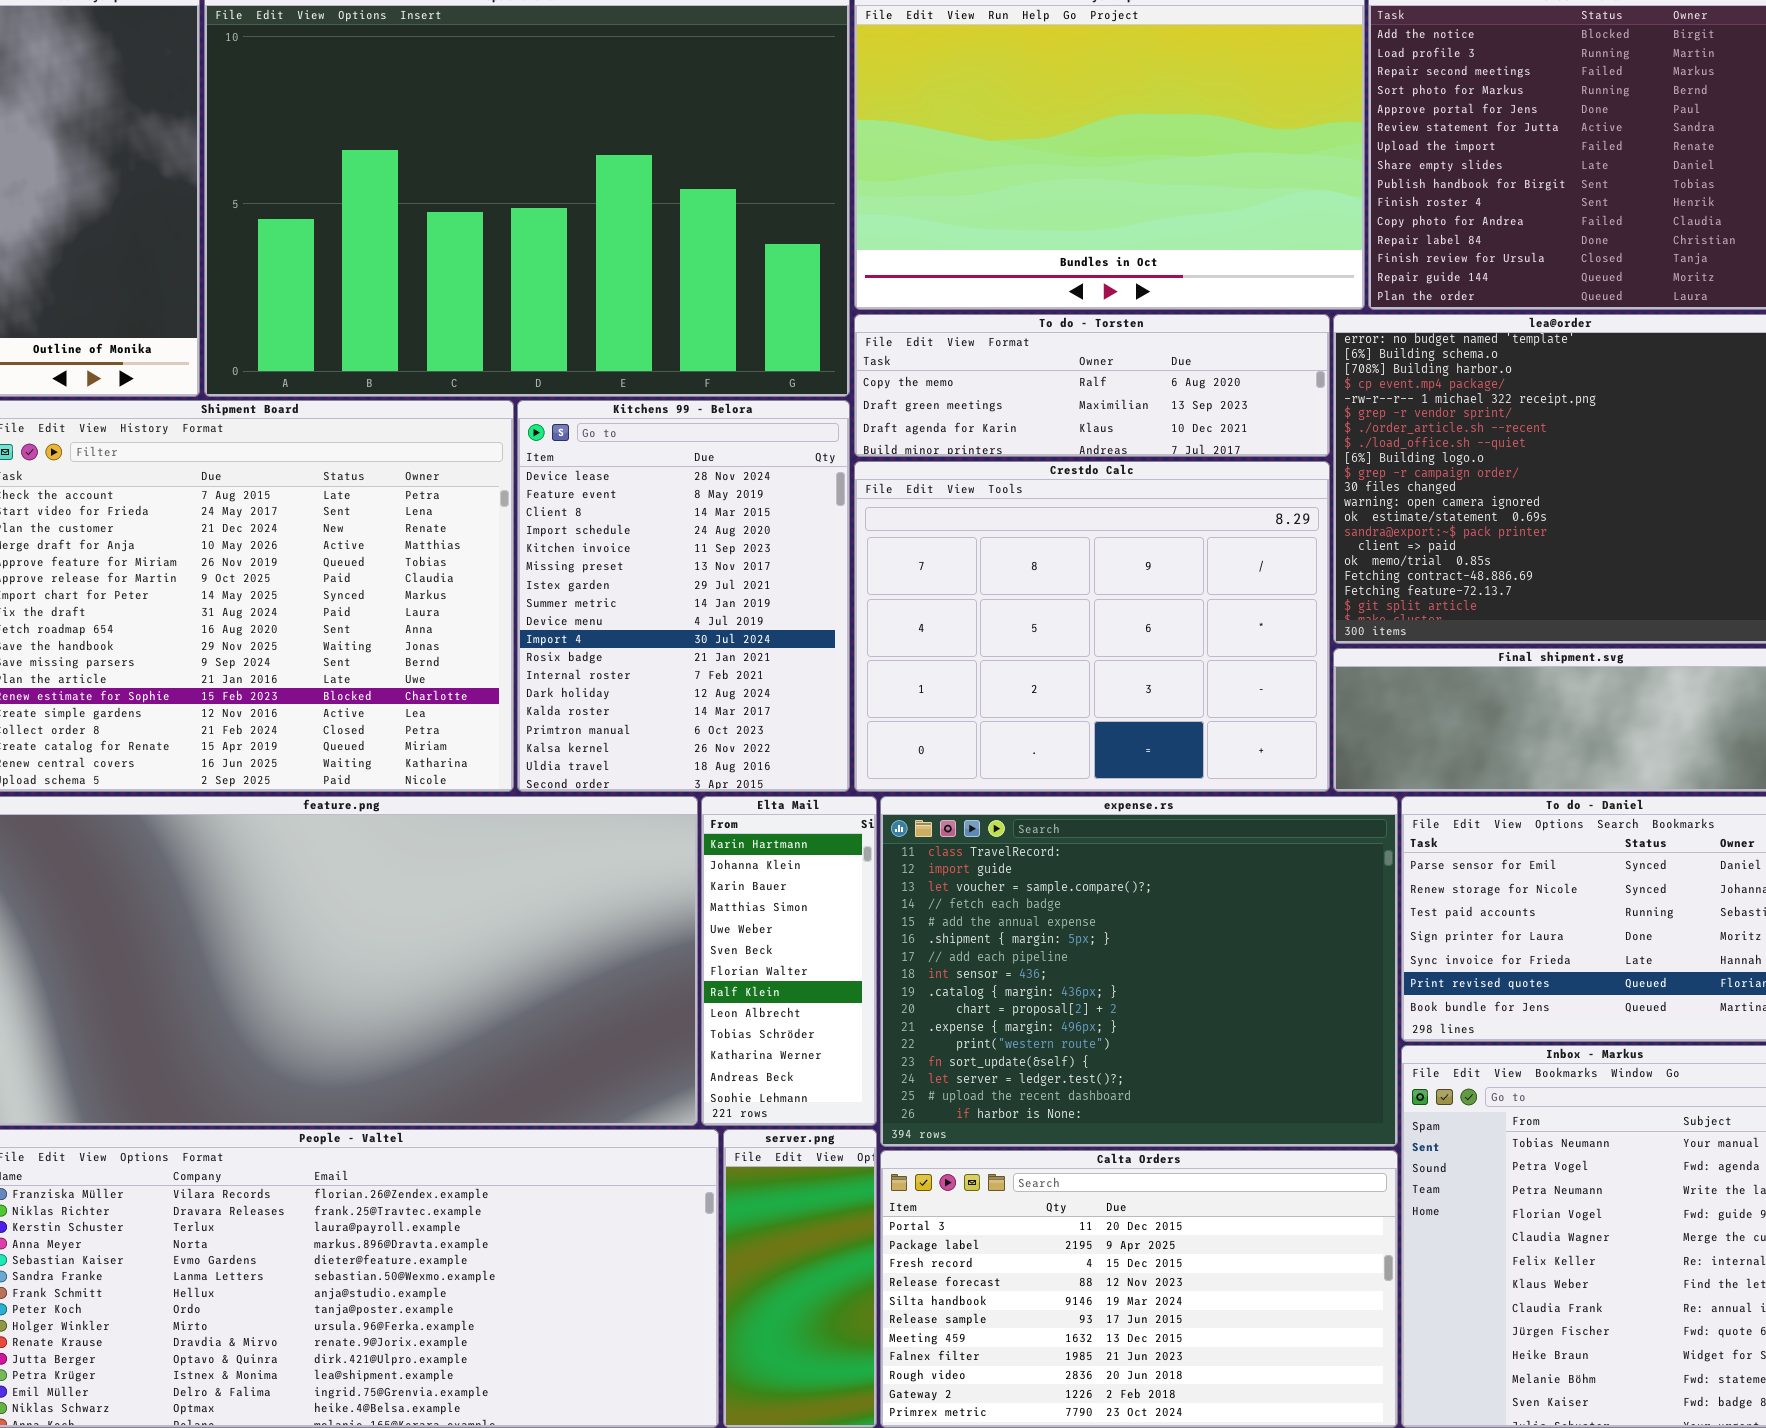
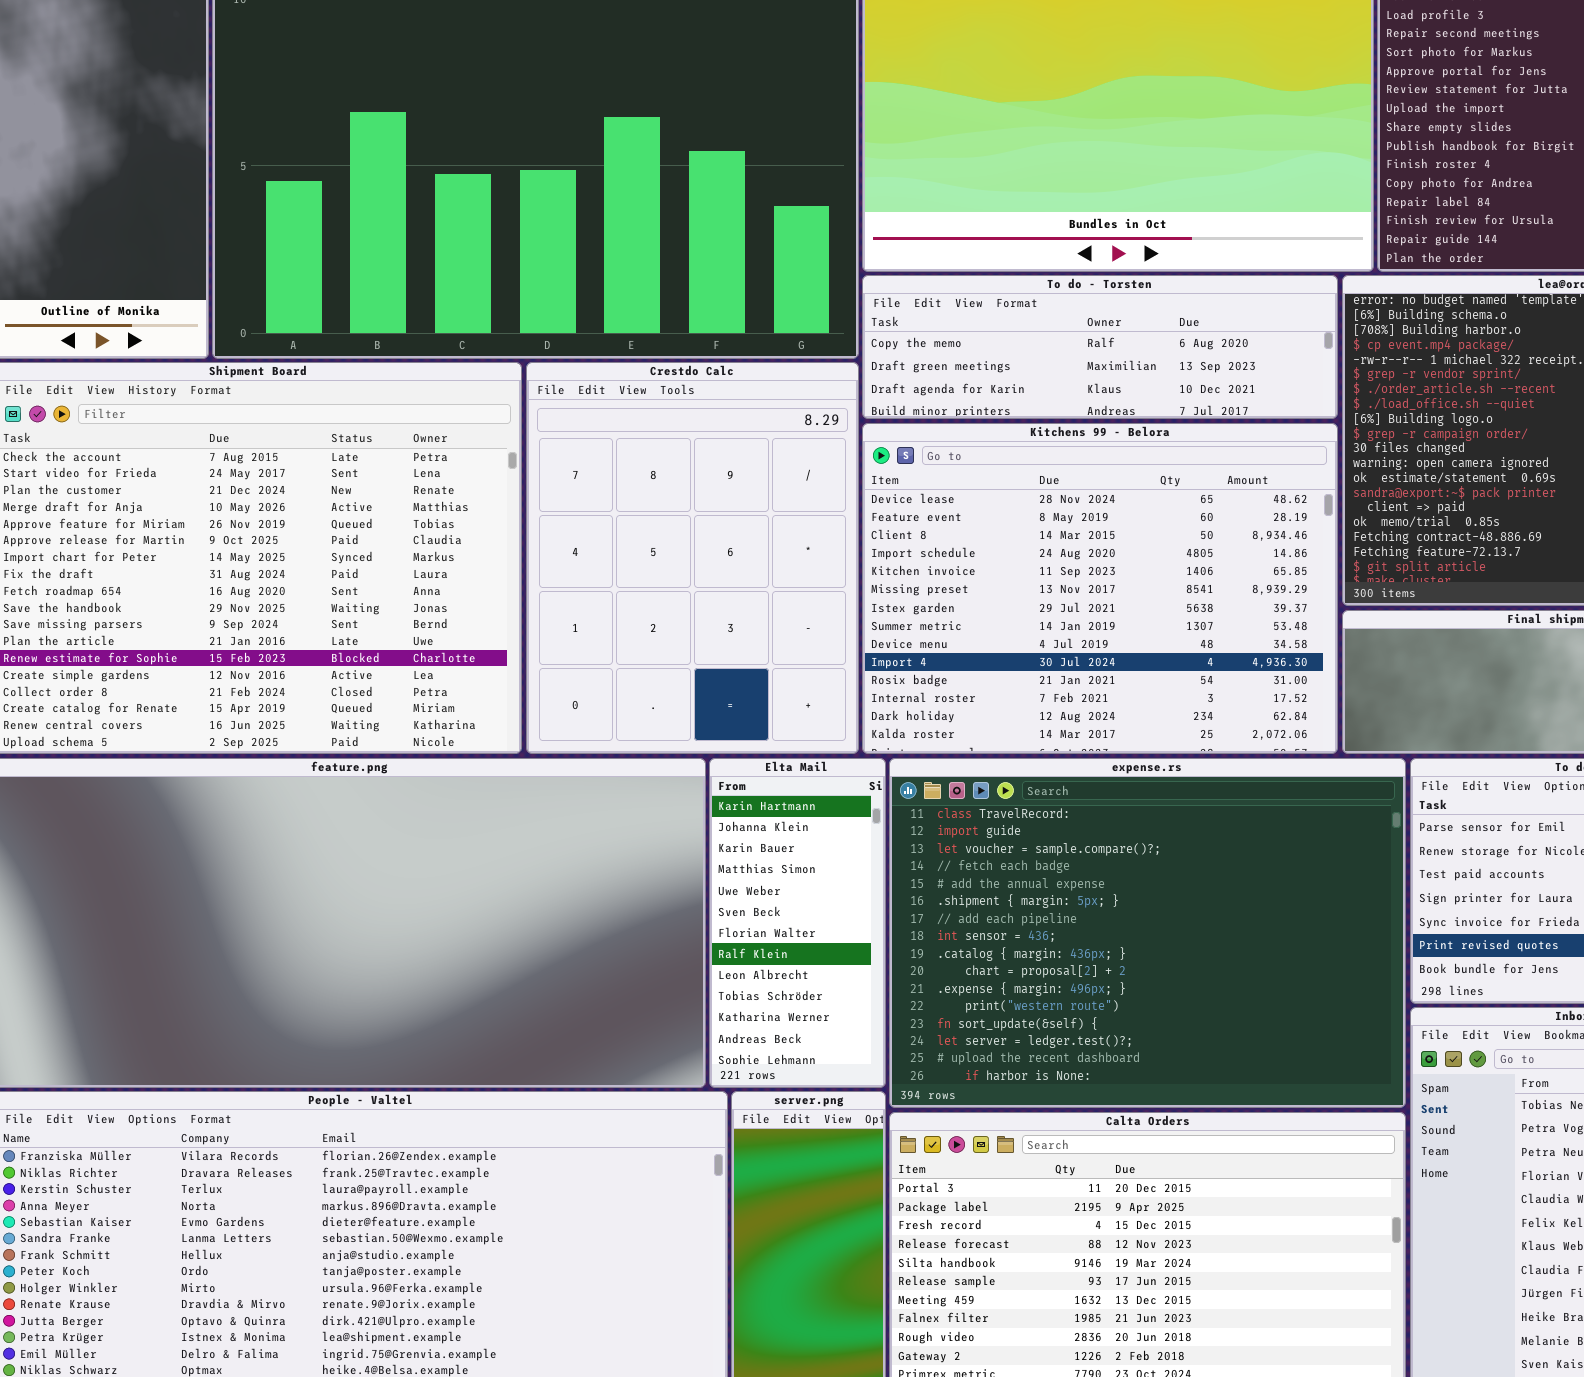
Kitchens 99 - Belora: [517,400,850,792] -> [862,423,1338,754], moved, resized
Crestdo Calc: [854,461,1330,792] -> [526,362,859,754], moved, resized

